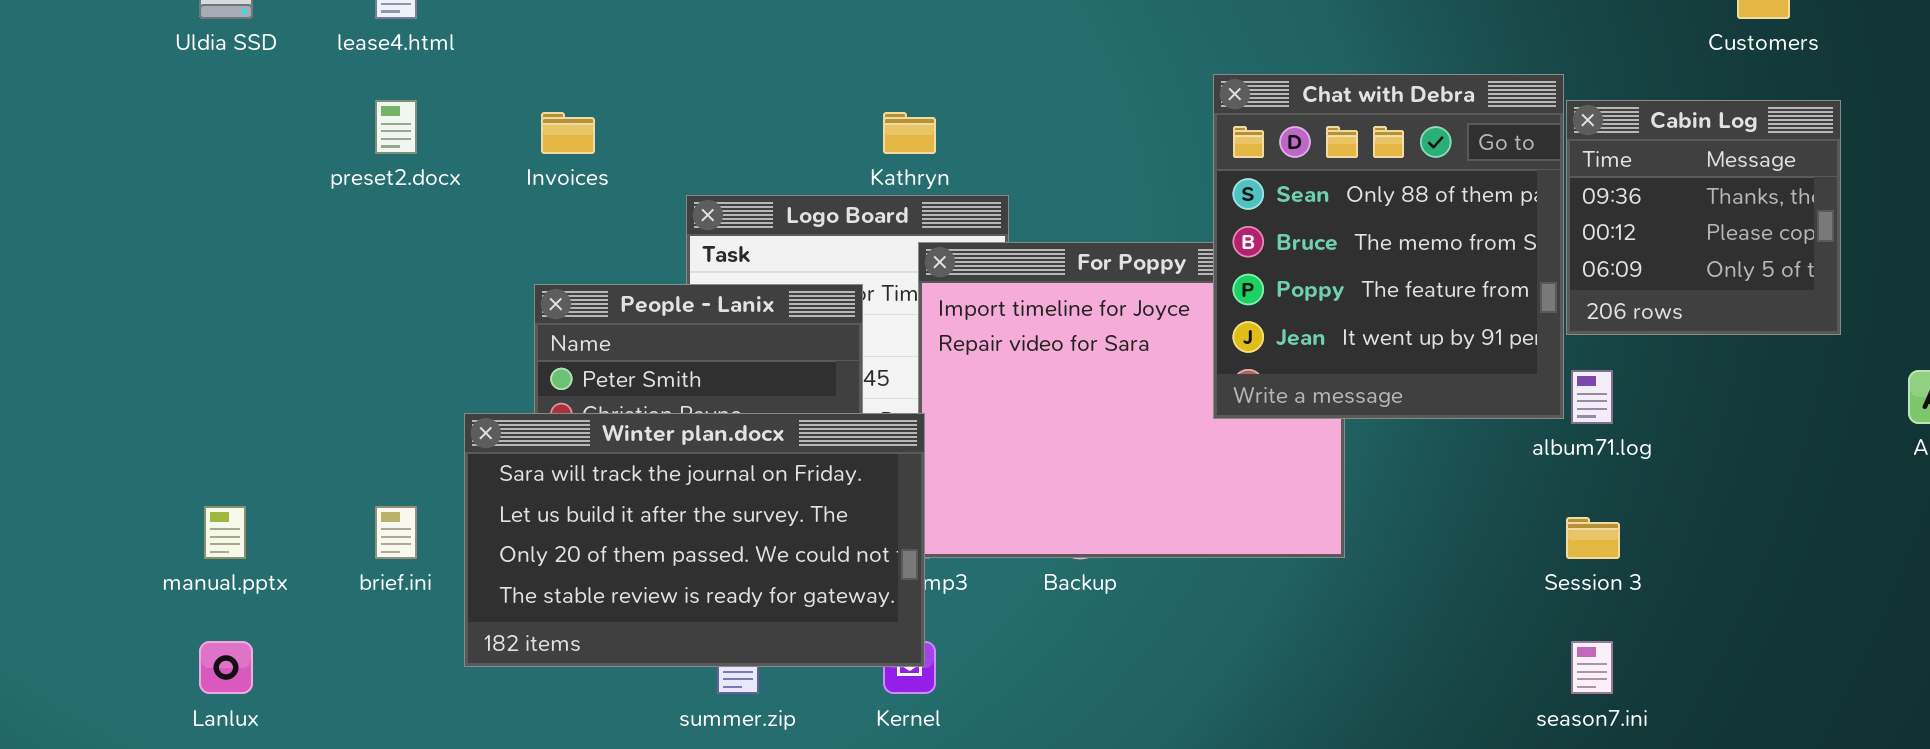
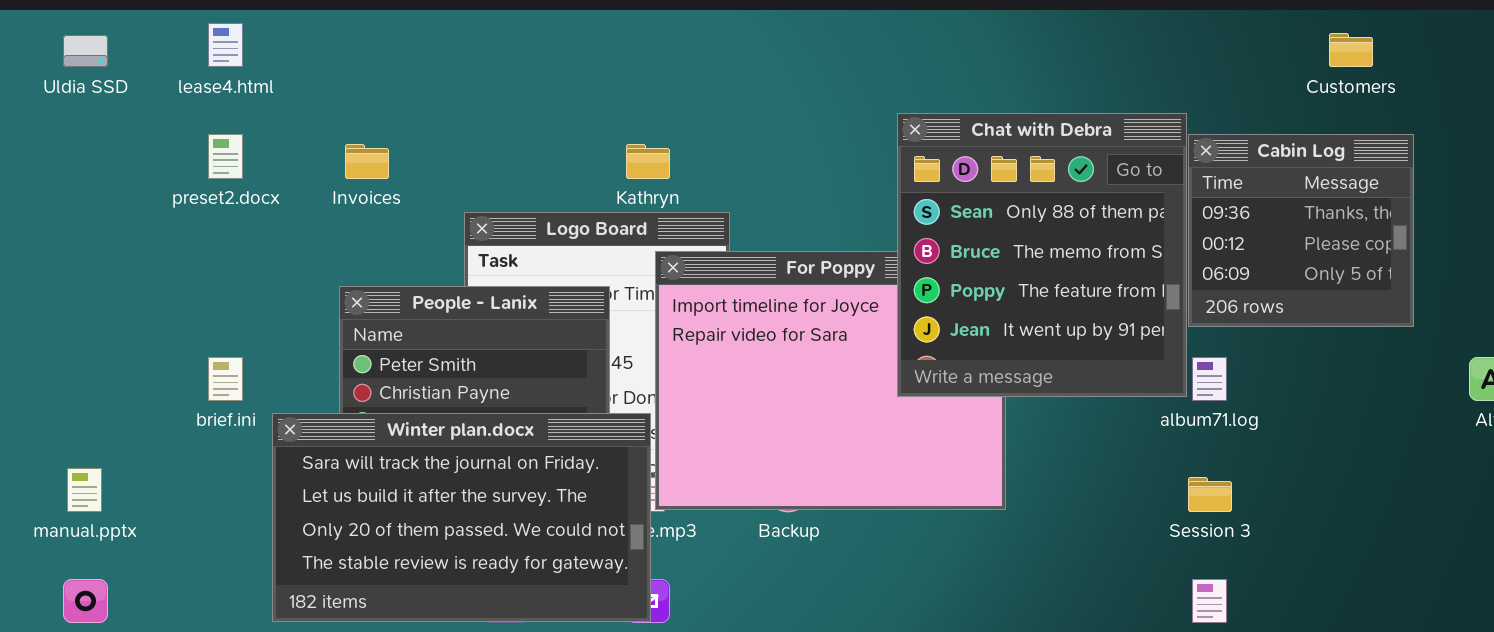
Winter plan.docx: [464,413,925,667] -> [272,413,651,622], moved
brief.ini: [375,506,417,559] -> [208,357,243,401], moved

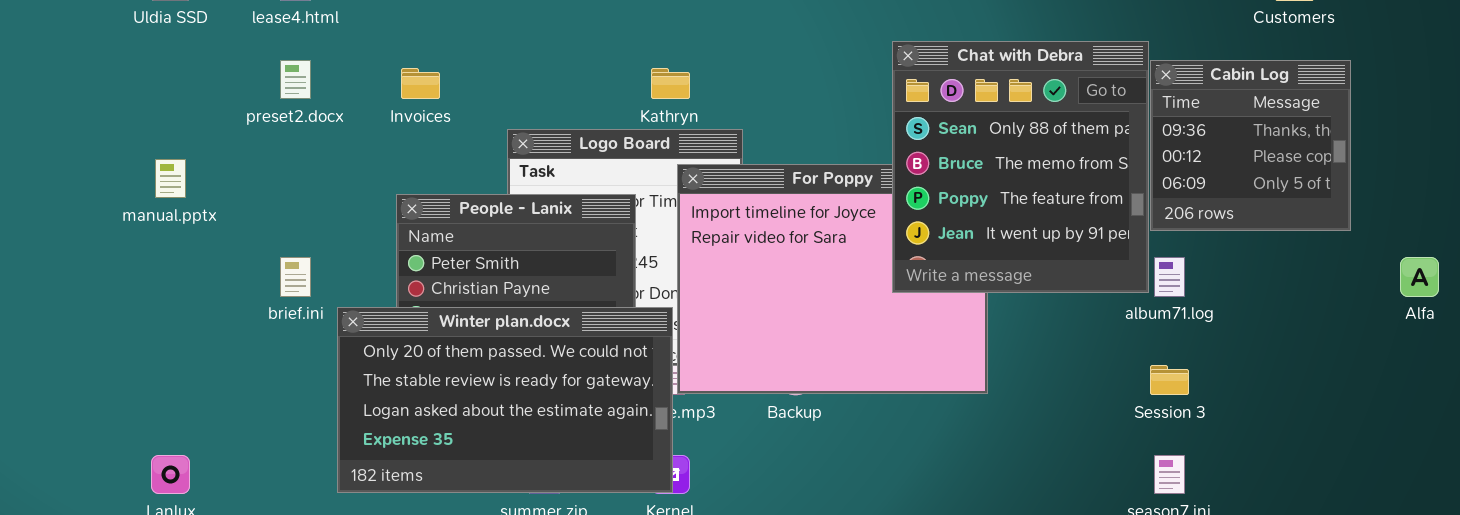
Winter plan.docx: [272,413,651,622] -> [337,307,673,493], scrolled down 2 rows
manual.pptx: [67,468,102,512] -> [155,159,186,198], moved

